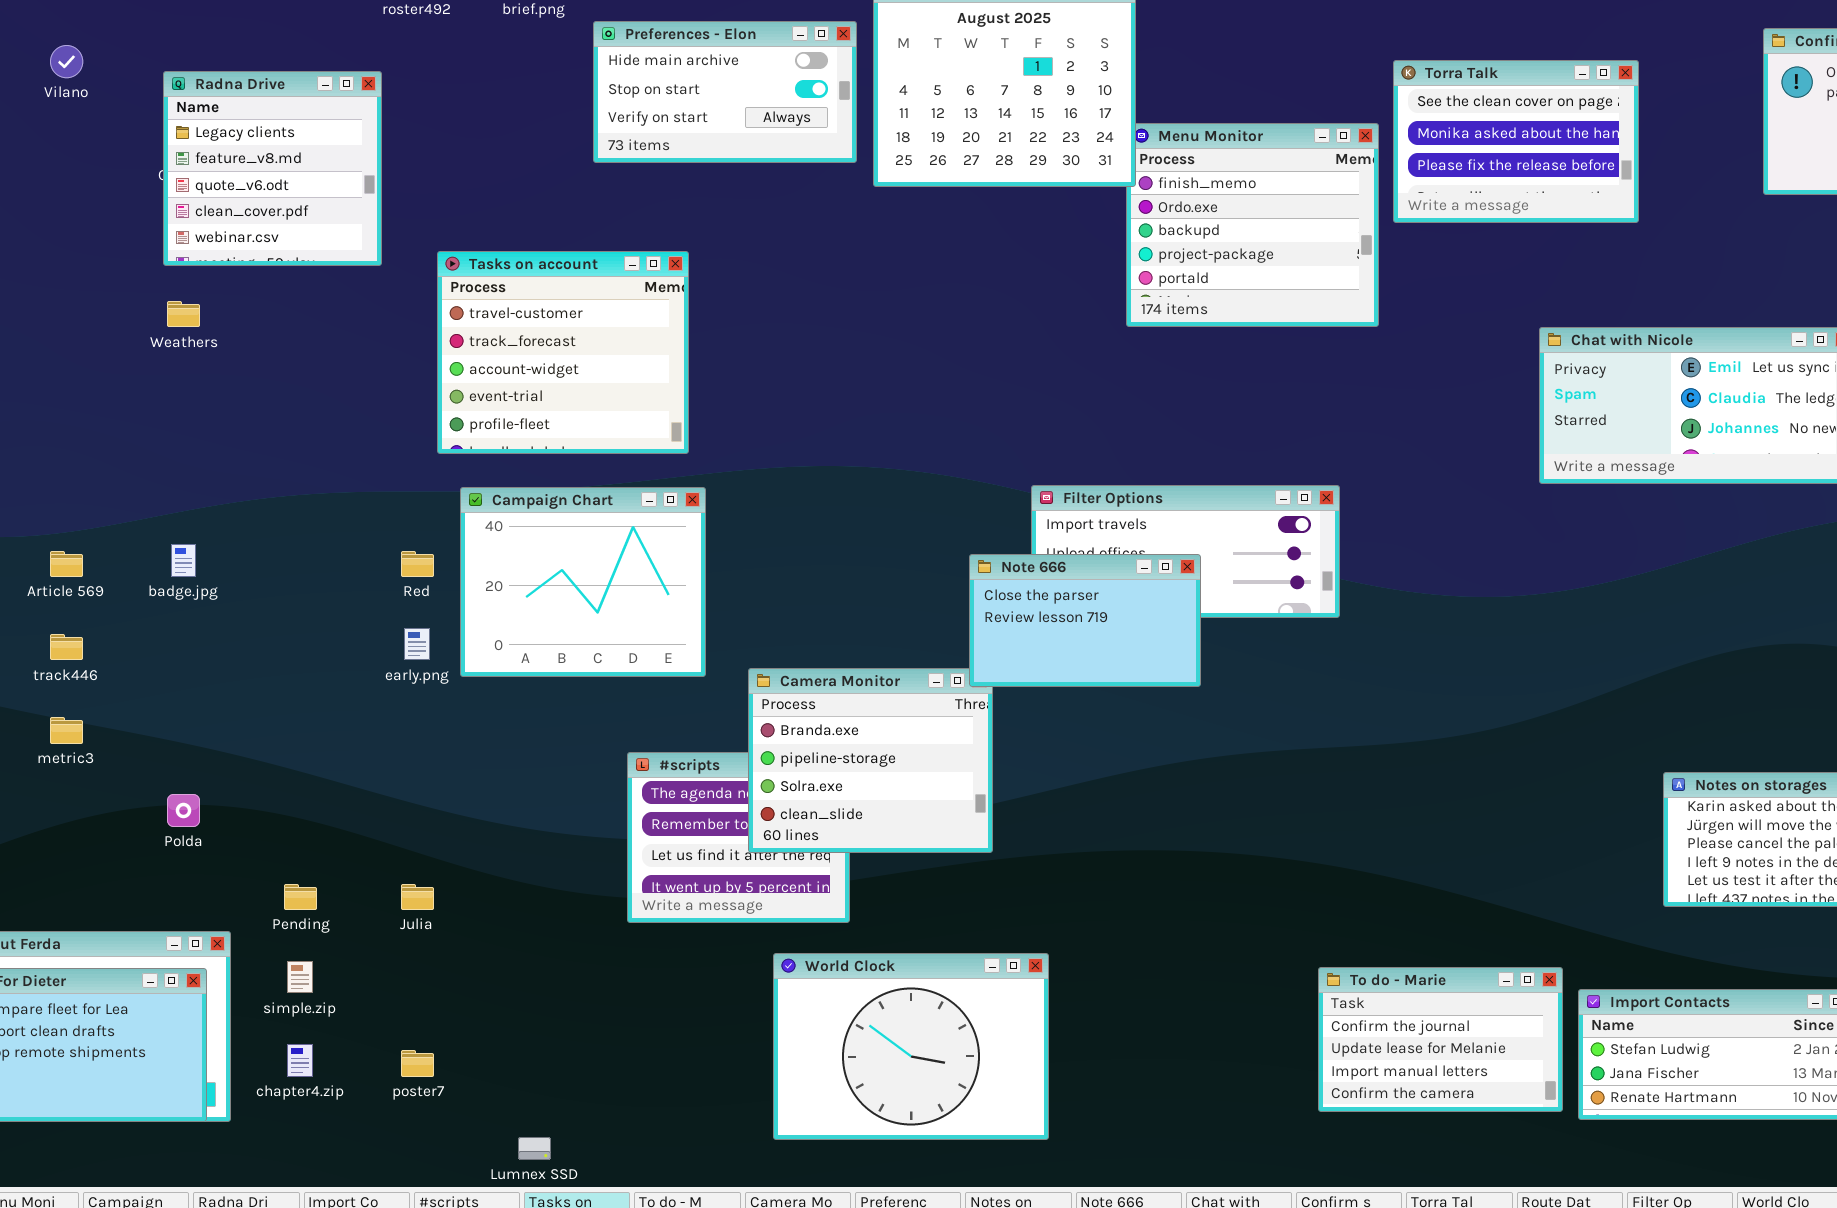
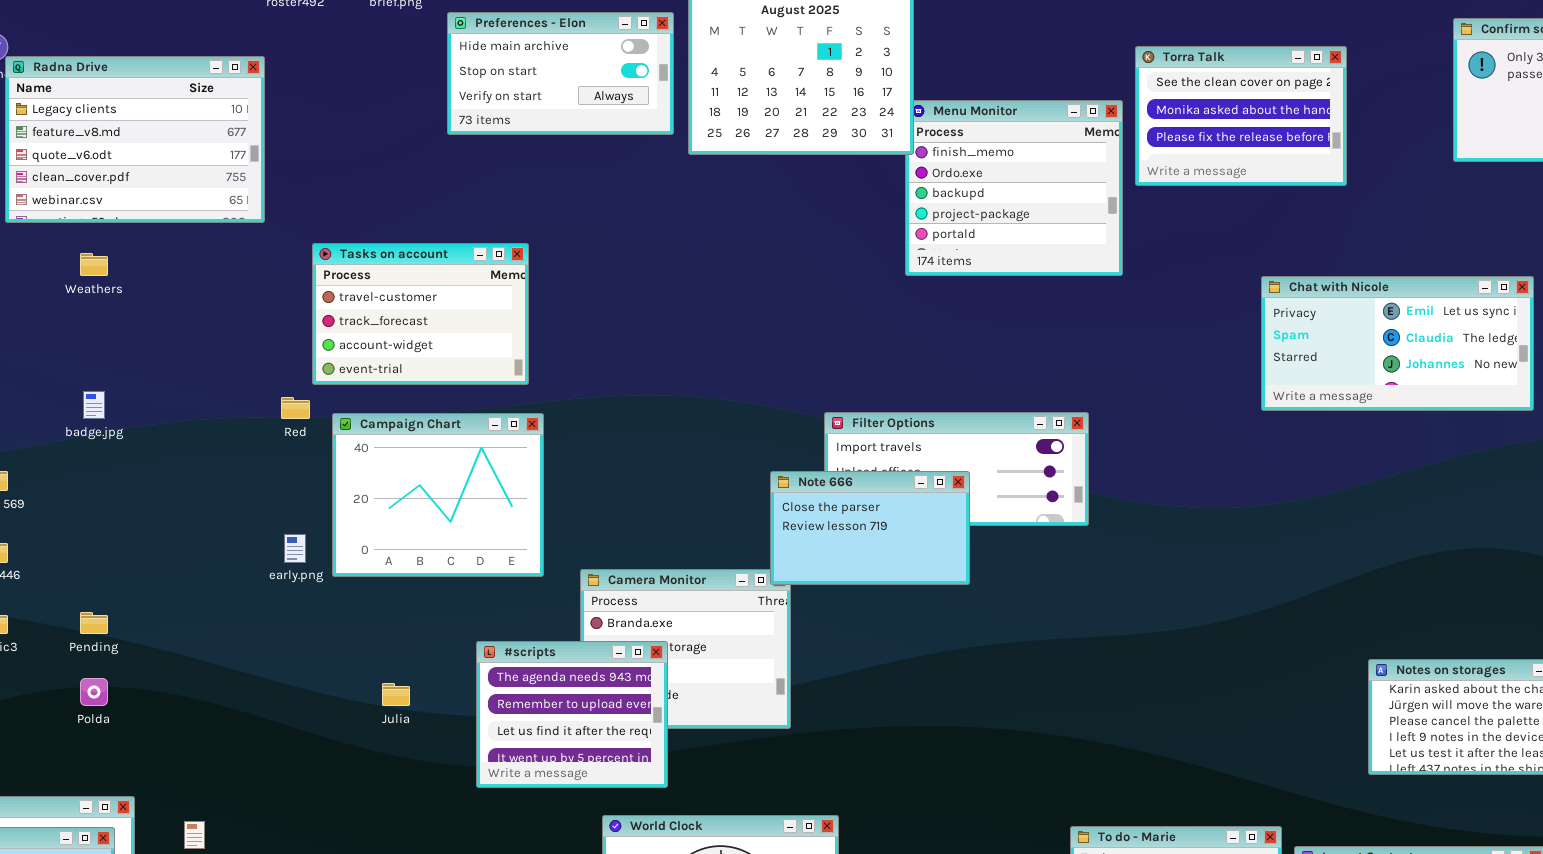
Radna Drive: [163,71,382,266] -> [5,56,265,223], resized
Tasks on account: [437,251,689,454] -> [312,243,529,385], resized
badge.jpg: [171,544,196,577] -> [83,391,105,419], moved
Red: [401,551,434,577] -> [281,397,310,419], moved
#scripts: [627,752,850,923] -> [476,641,668,788], raised
Pending: [284,884,317,910] -> [80,612,108,634], moved
Julia: [401,884,434,910] -> [382,683,410,706], moved

